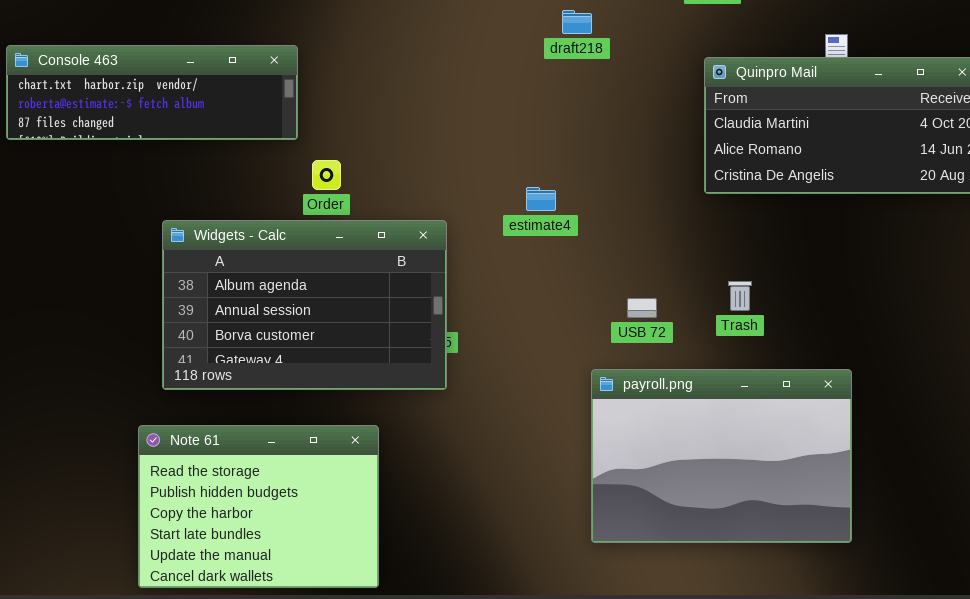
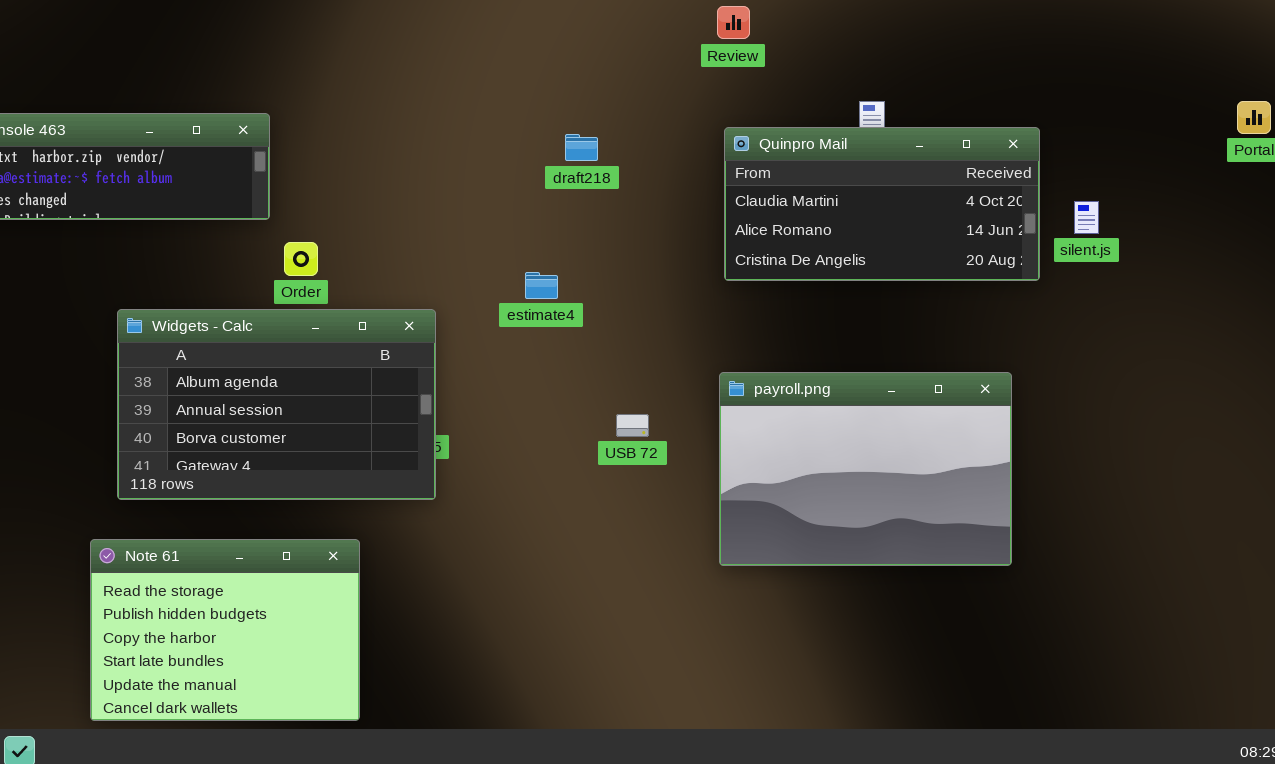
draft218: [562,10,592,34] -> [565,134,598,161], moved
USB 72: [627,298,657,318] -> [616,414,649,437], moved
payroll.png: [591,369,852,543] -> [719,372,1012,566], moved

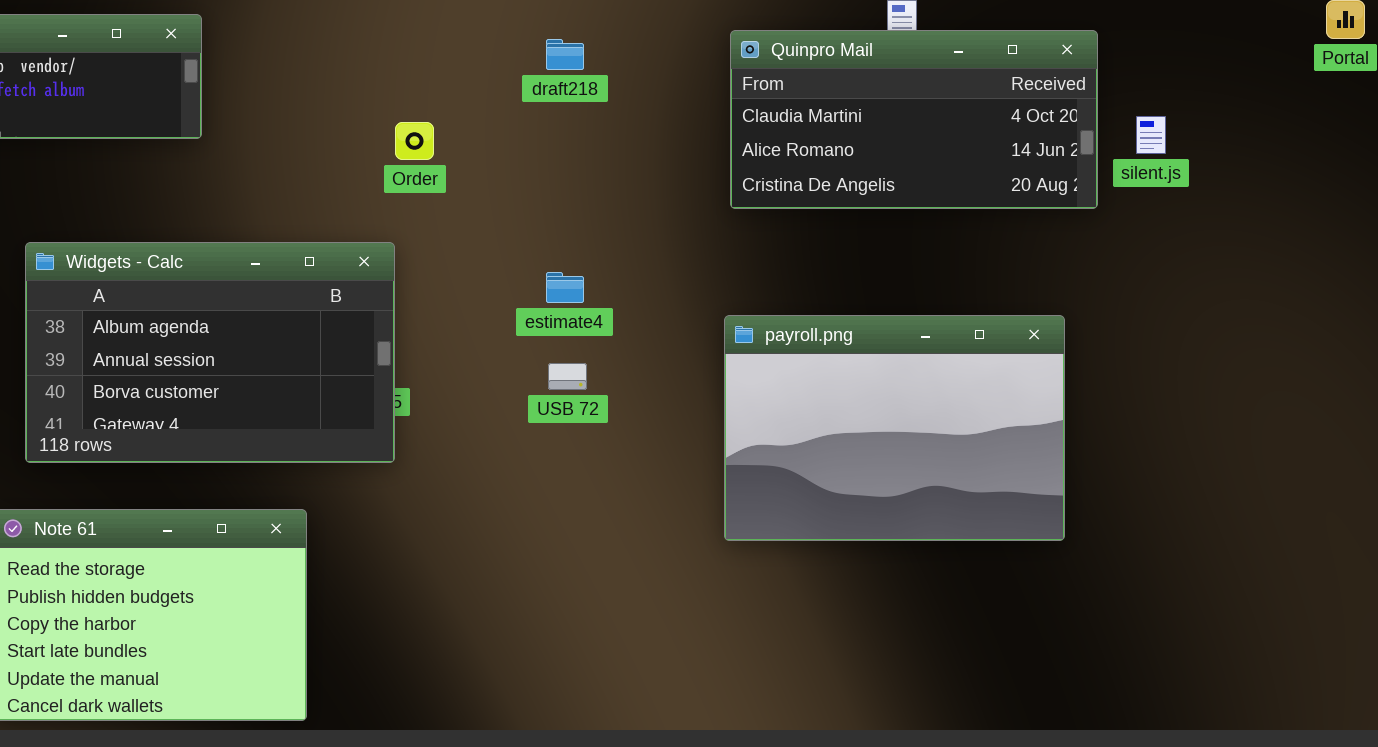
Order: [284,242,318,276] -> [395,122,434,160], moved
estimate4: [525,272,558,299] -> [546,272,584,303], moved
USB 72: [616,414,649,437] -> [548,363,587,390], moved

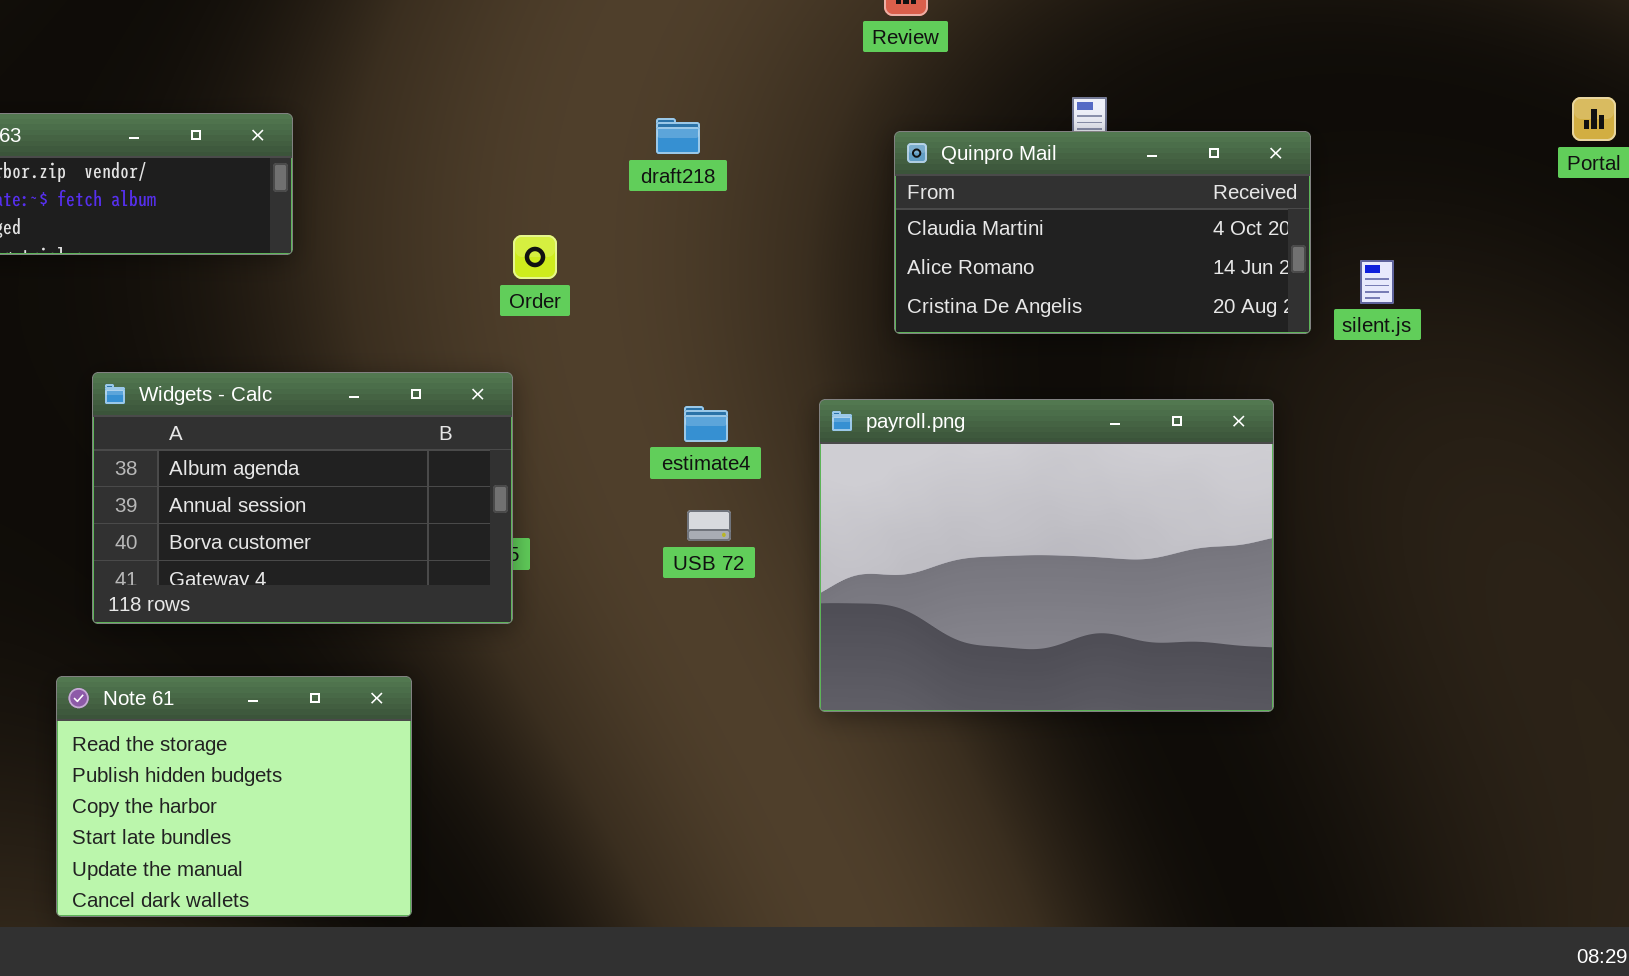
draft218: [546,39,584,70] -> [656,118,700,154], moved
silent.js: [1136,116,1166,154] -> [1360,260,1394,304], moved
payroll.png: [724,315,1065,541] -> [819,399,1274,712], resized

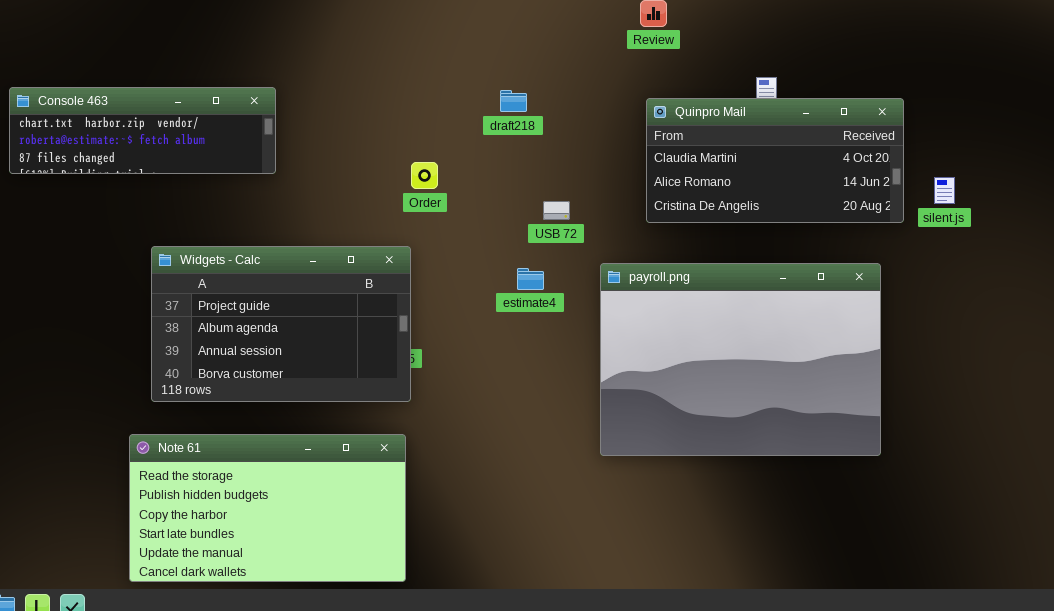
Widgets - Calc: [92,372,513,624] -> [151,246,411,402], scrolled up 1 row
USB 72: [687,510,731,541] -> [543,201,570,220], moved
Note 61: [56,676,412,917] -> [129,434,406,582], resized

